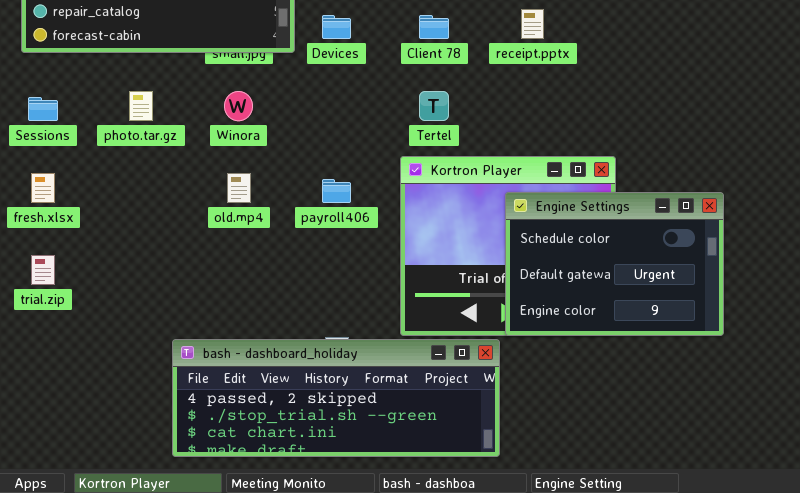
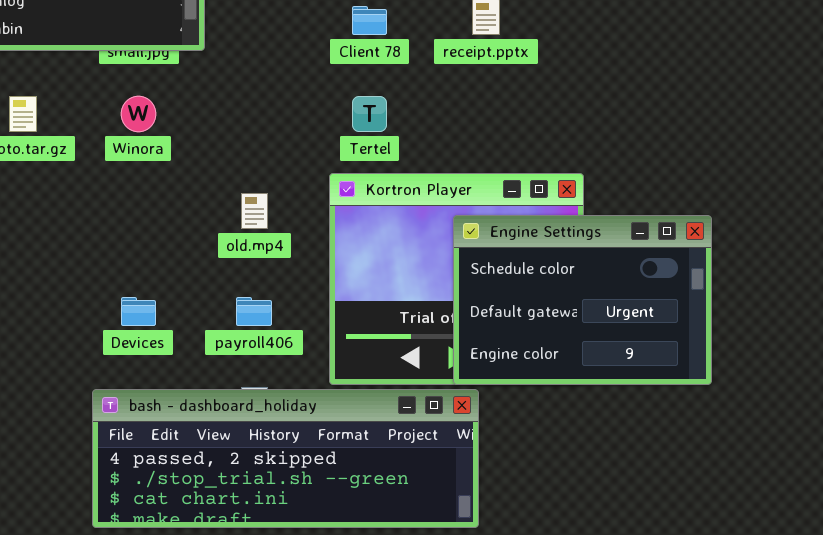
Devices: [322,15,351,39] -> [121,297,156,326], moved
old.mp4: [227,173,251,203] -> [241,193,268,229], moved
payroll406: [322,179,351,203] -> [236,297,272,326], moved
bash - dashboard_holiday: [172,339,500,457] -> [92,389,479,528], moved

